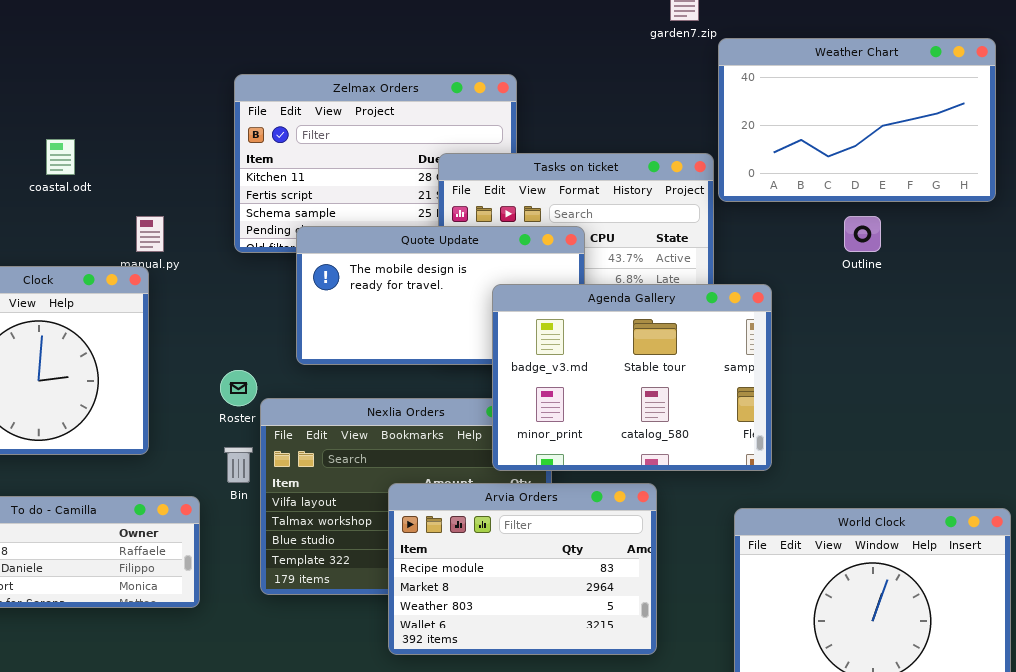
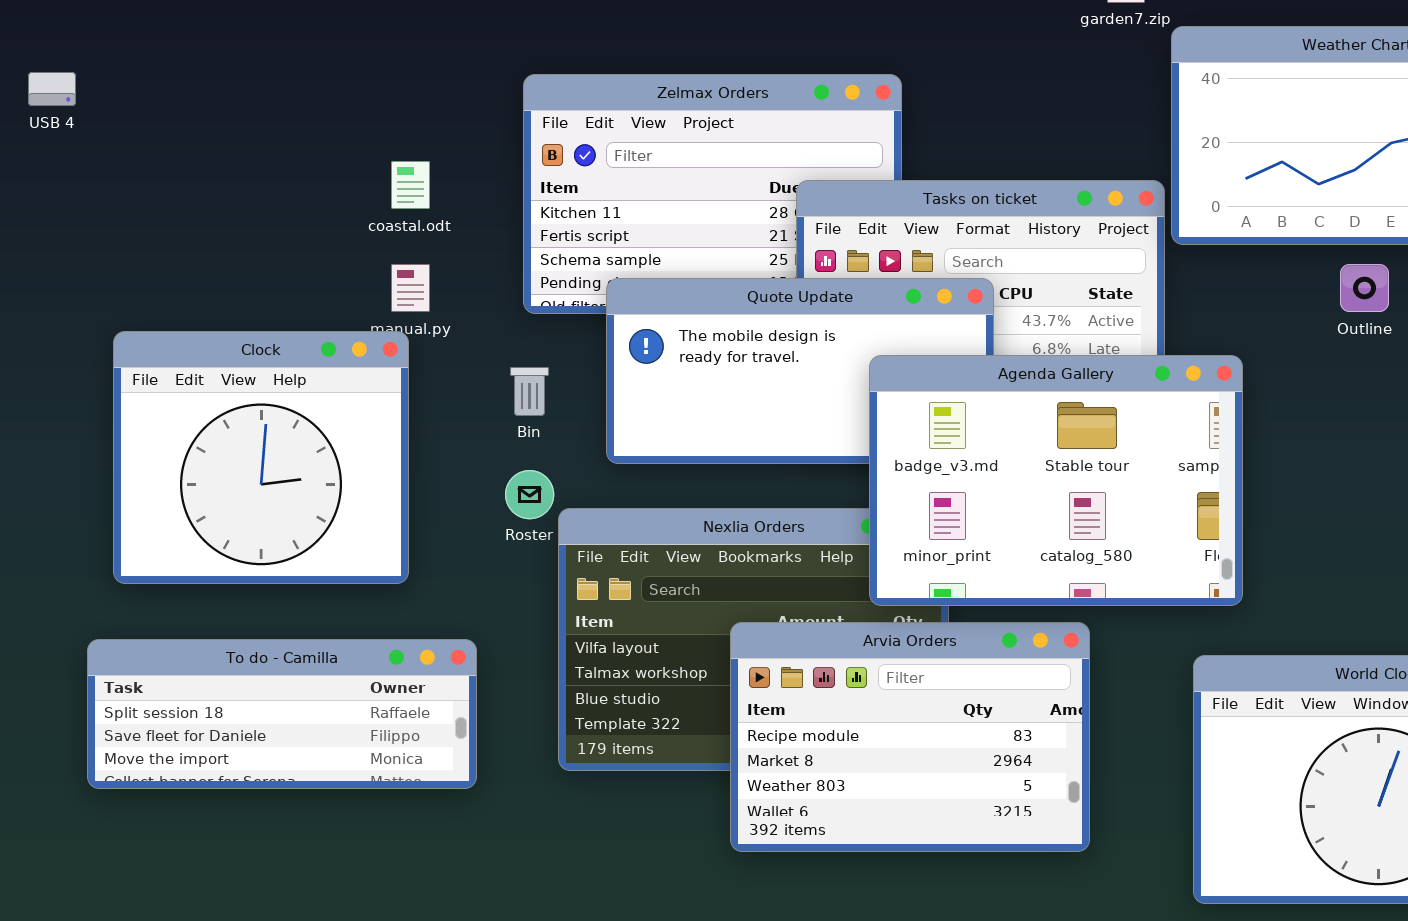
coastal.odt: [46,139,75,175] -> [391,161,430,209], moved
Bin: [224,447,253,483] -> [510,367,549,416], moved

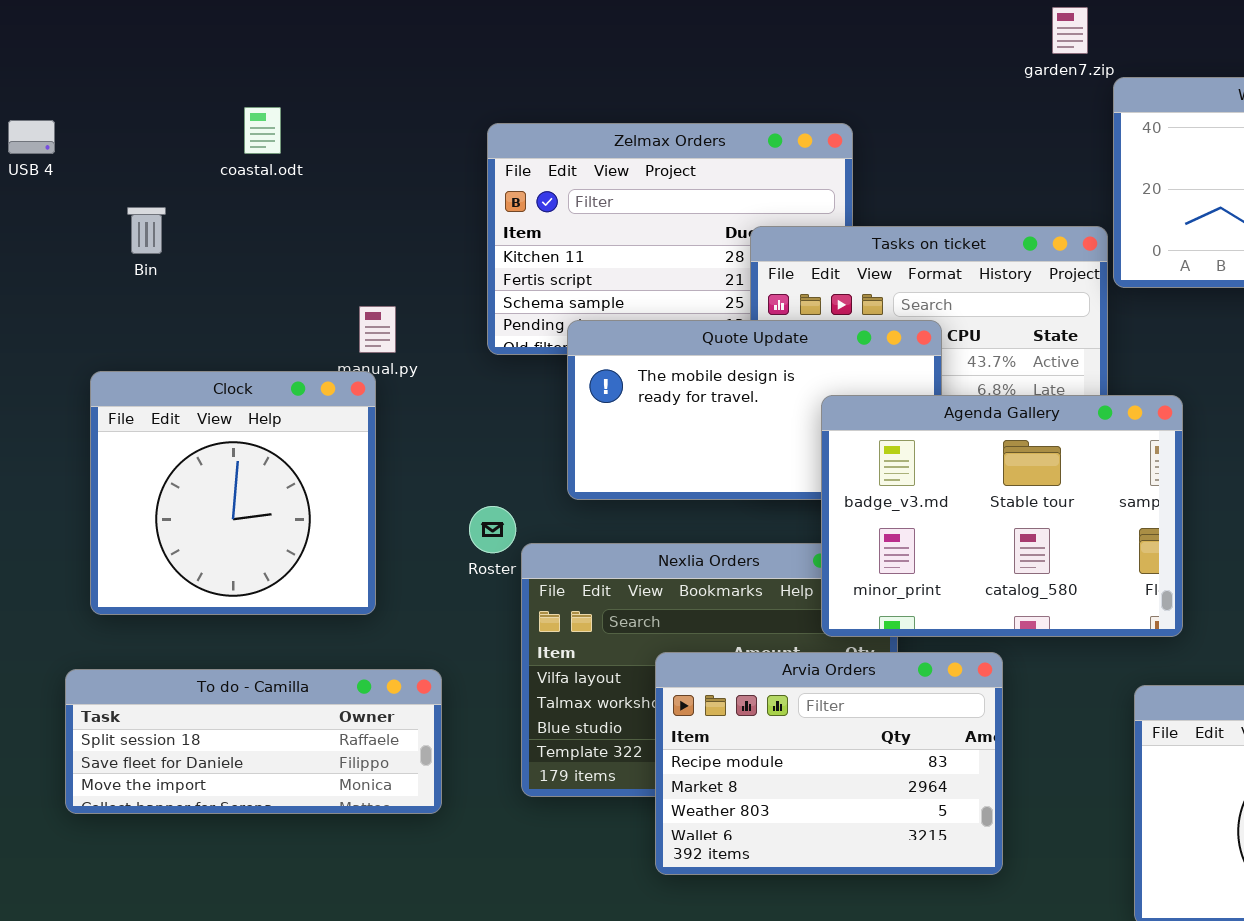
coastal.odt: [391,161,430,209] -> [244,107,281,154], moved
Bin: [510,367,549,416] -> [127,207,166,254], moved
Arvia Orders: [730,622,1090,852] -> [655,652,1003,875], moved

